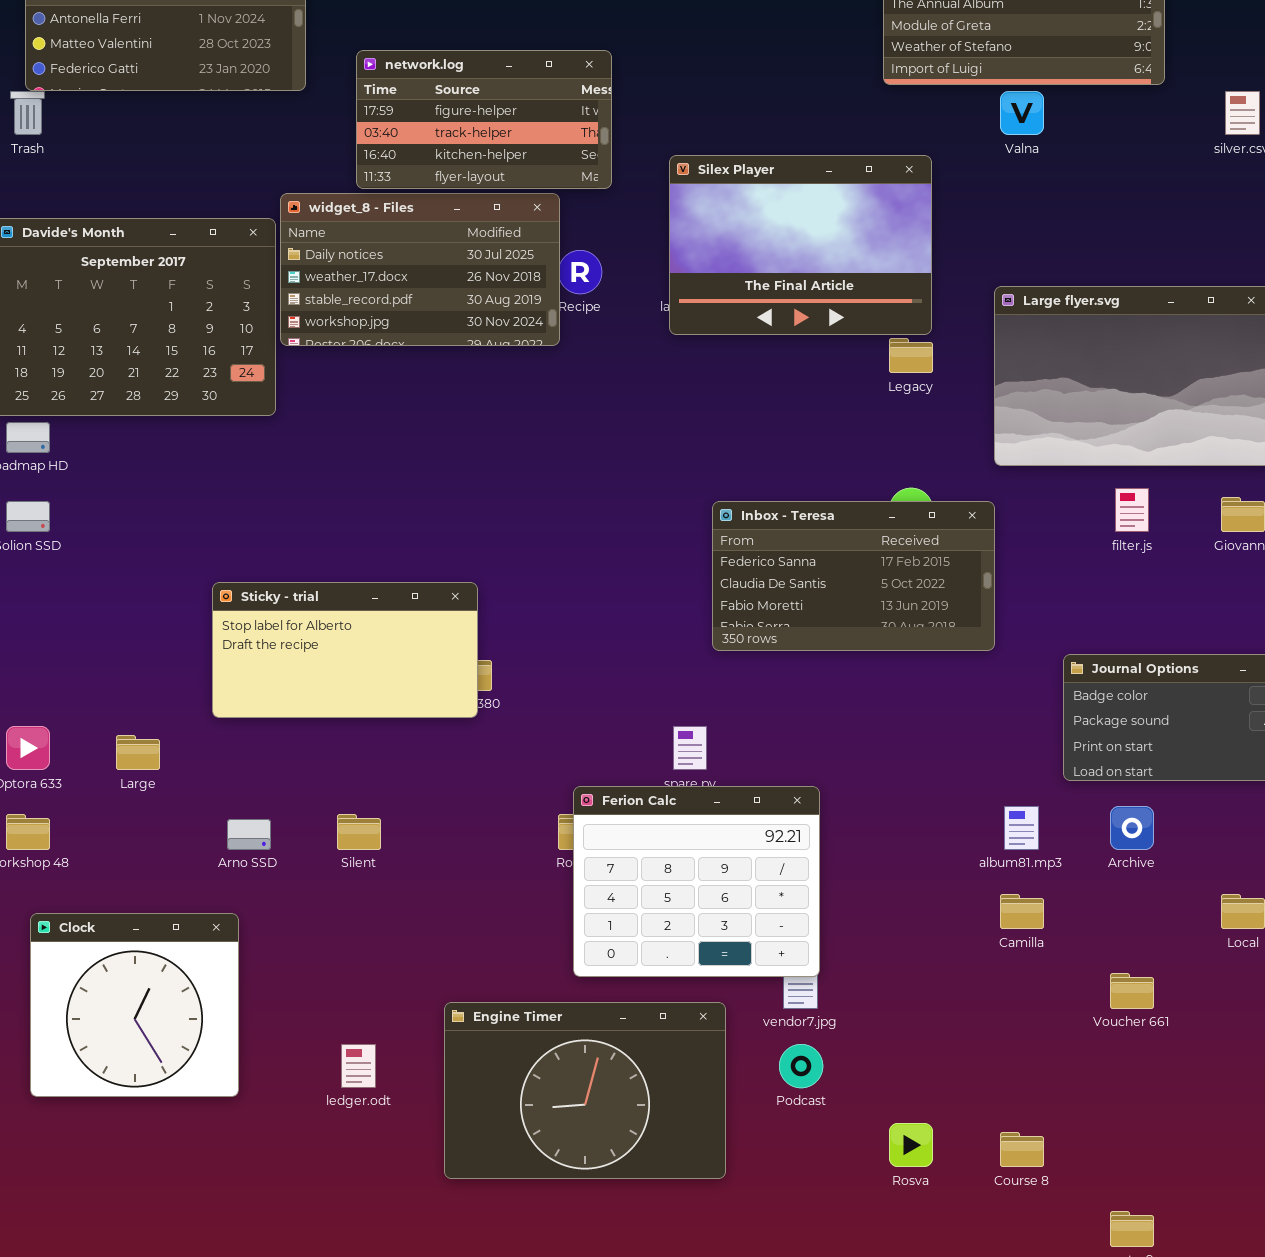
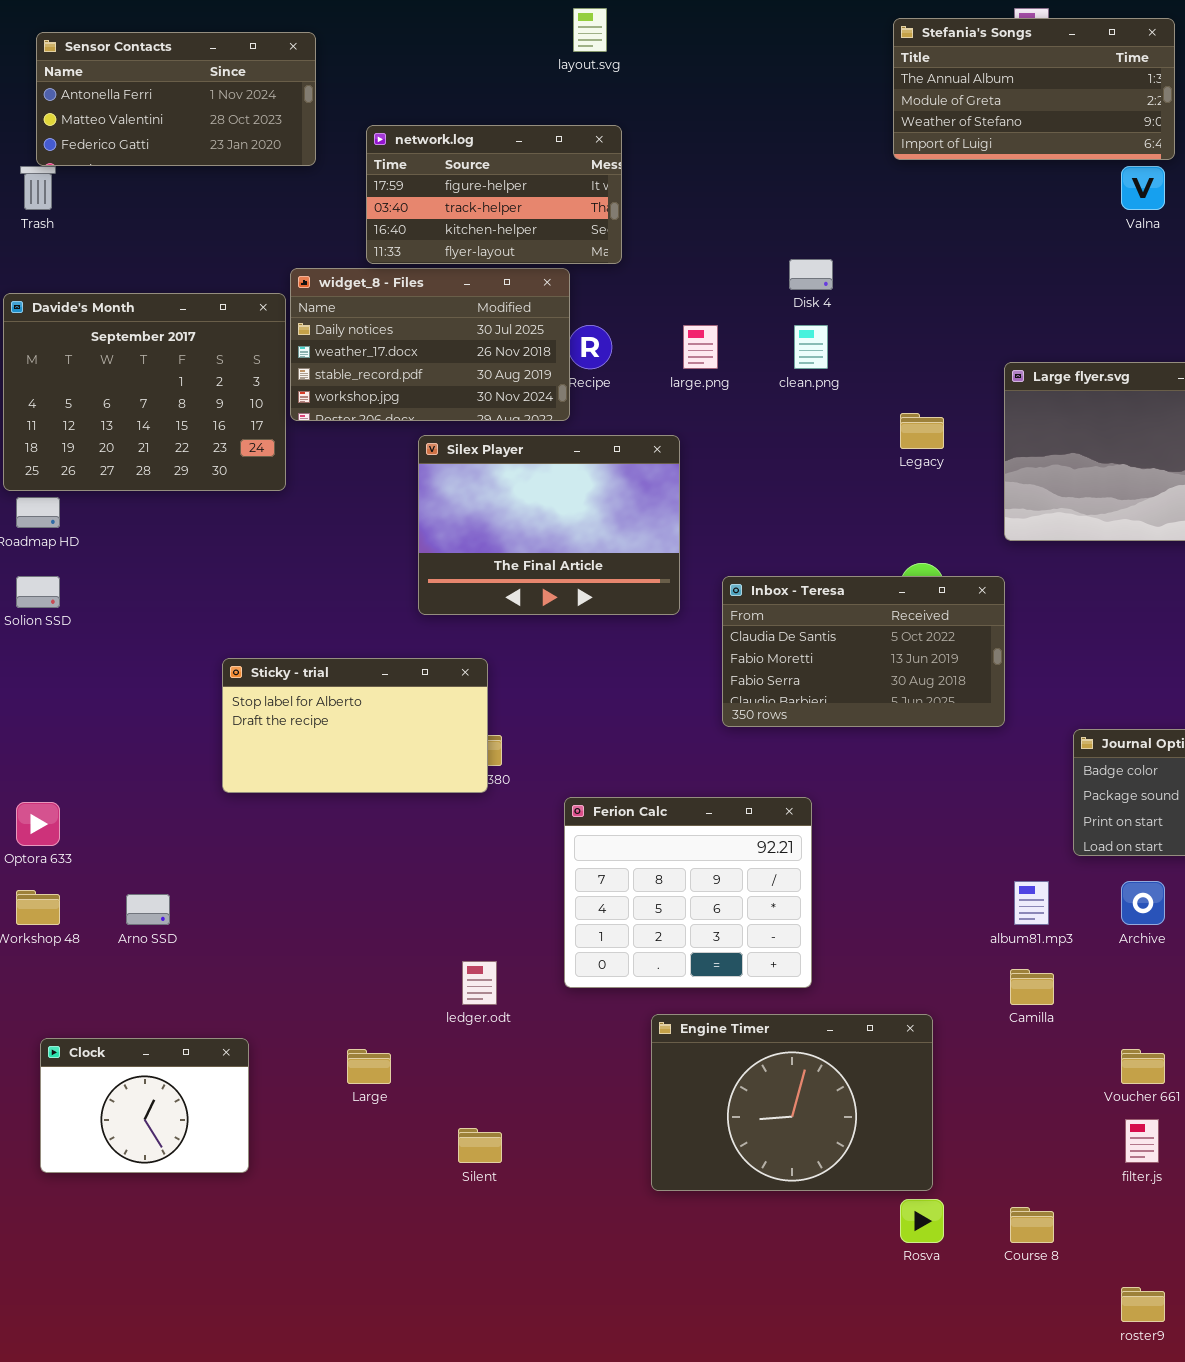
Valna: [1000,91,1044,135] -> [1121,166,1165,210], moved
Silex Player: [669,155,932,335] -> [418,435,680,615], moved
filter.js: [1115,488,1149,532] -> [1125,1119,1159,1163], moved
Inbox - Teresa: [712,501,995,651] -> [722,576,1005,727], scrolled down 1 row
Large: [116,735,160,770] -> [347,1049,391,1084], moved
Ferion Calc: [573,786,820,977] -> [564,797,812,988], moved
Silent: [337,814,381,850] -> [458,1128,502,1163], moved
Arno SSD: [227,819,271,850] -> [126,894,170,925], moved
Clock: [30,913,239,1097] -> [40,1038,249,1173], resized
Engine Timer: [444,1002,726,1179] -> [651,1014,933,1191], moved
ledger.odt: [341,1044,376,1088] -> [462,961,497,1005], moved

